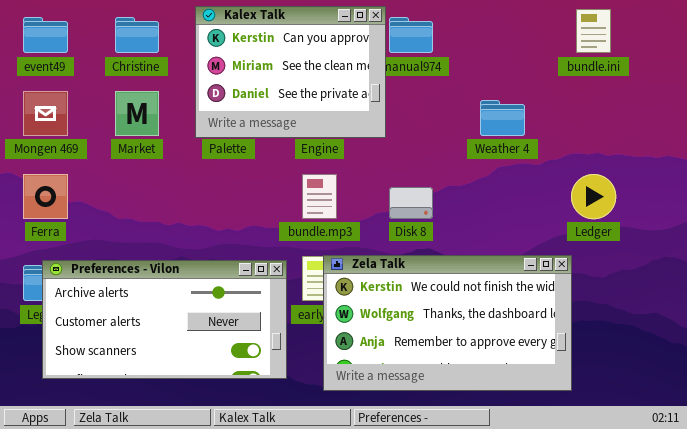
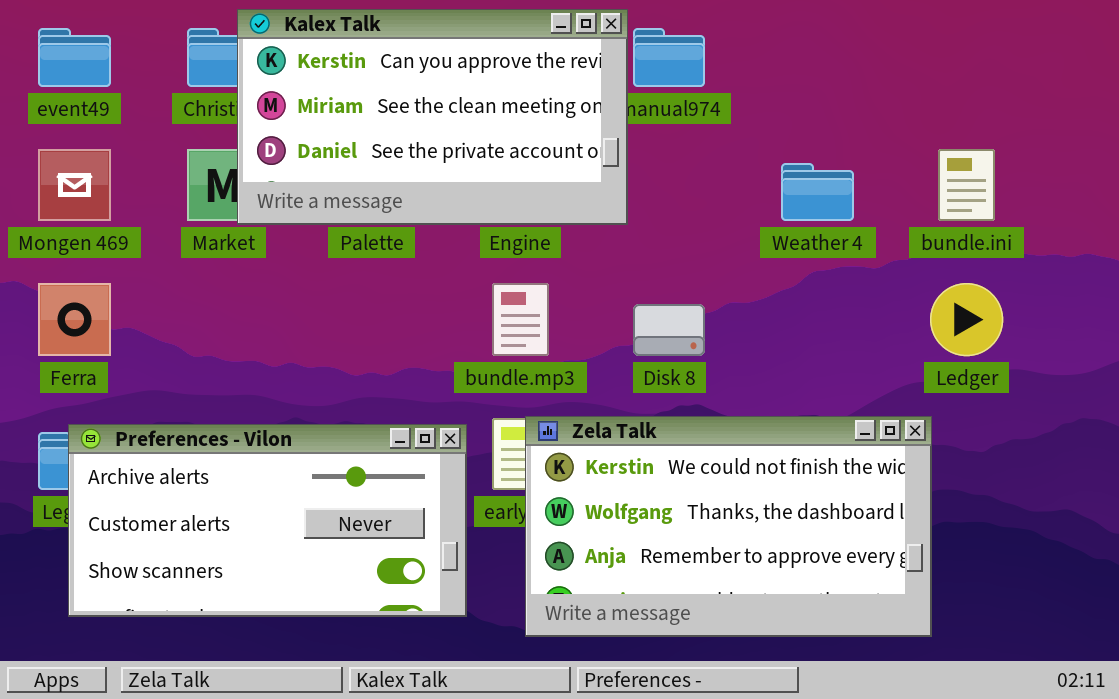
Kalex Talk: [195,6,386,138] -> [237,9,628,225], resized
bundle.ini: [576,9,611,53] -> [938,149,995,221], moved

